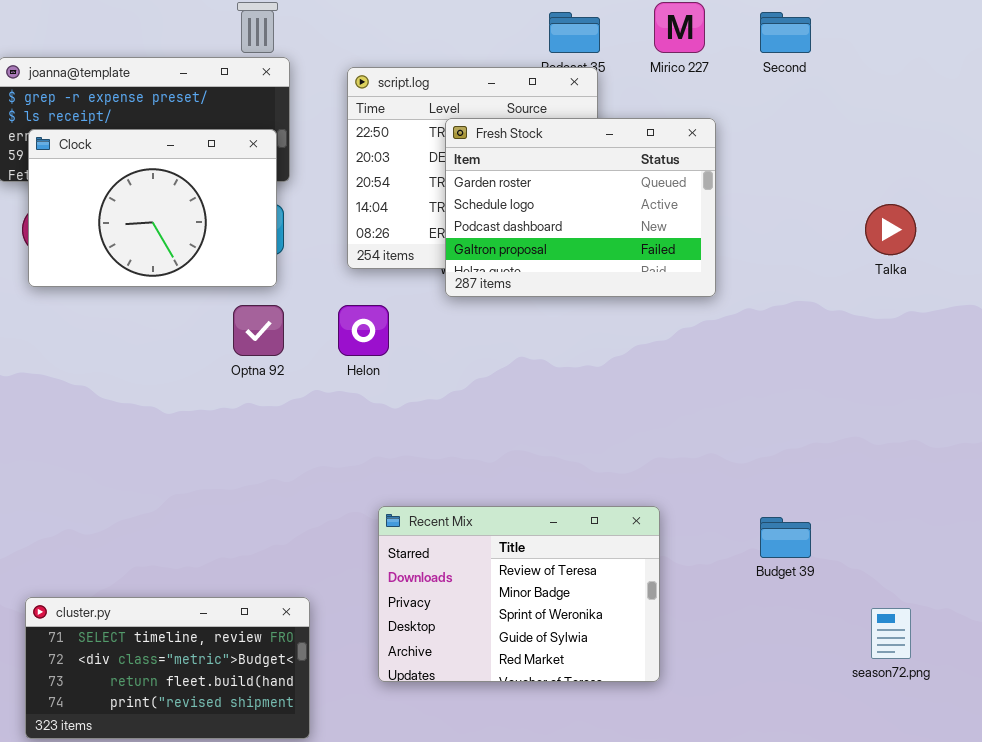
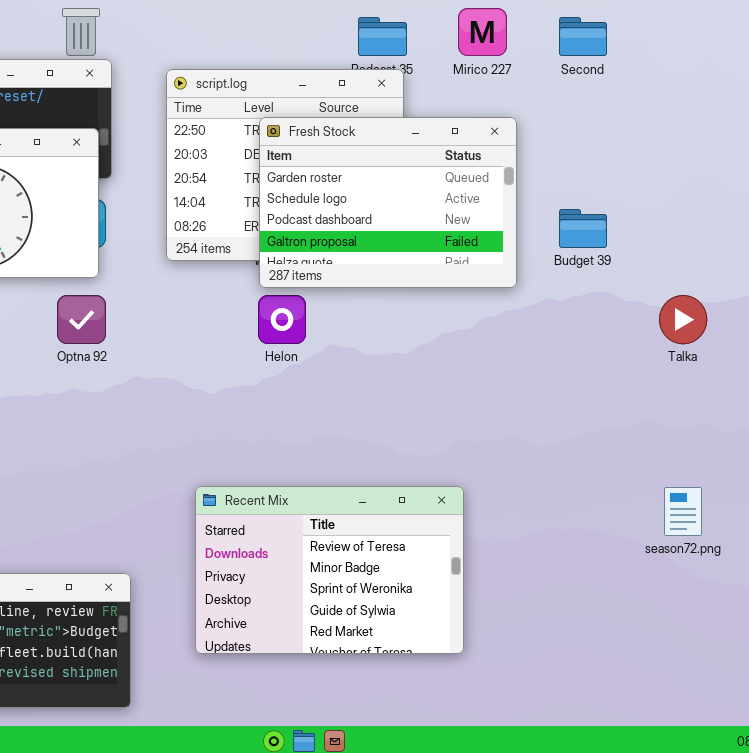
Talka: [865,204,916,255] -> [659,295,707,344], moved
Helon: [338,305,389,356] -> [258,295,306,344], moved
Budget 39: [760,517,811,558] -> [559,209,607,248], moved
season72.png: [871,608,911,659] -> [664,487,702,536], moved

